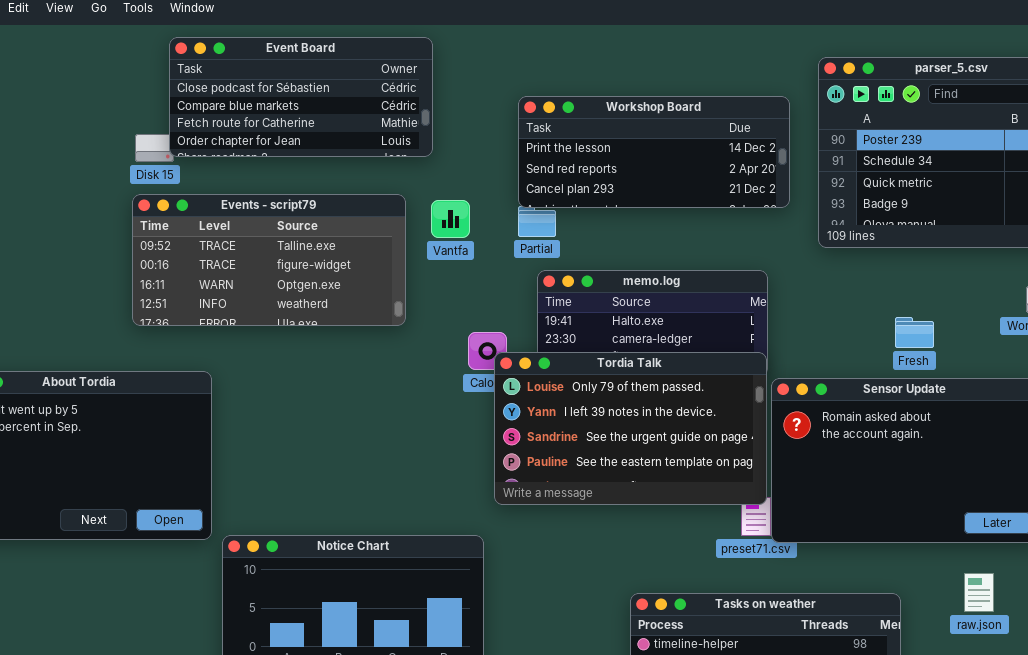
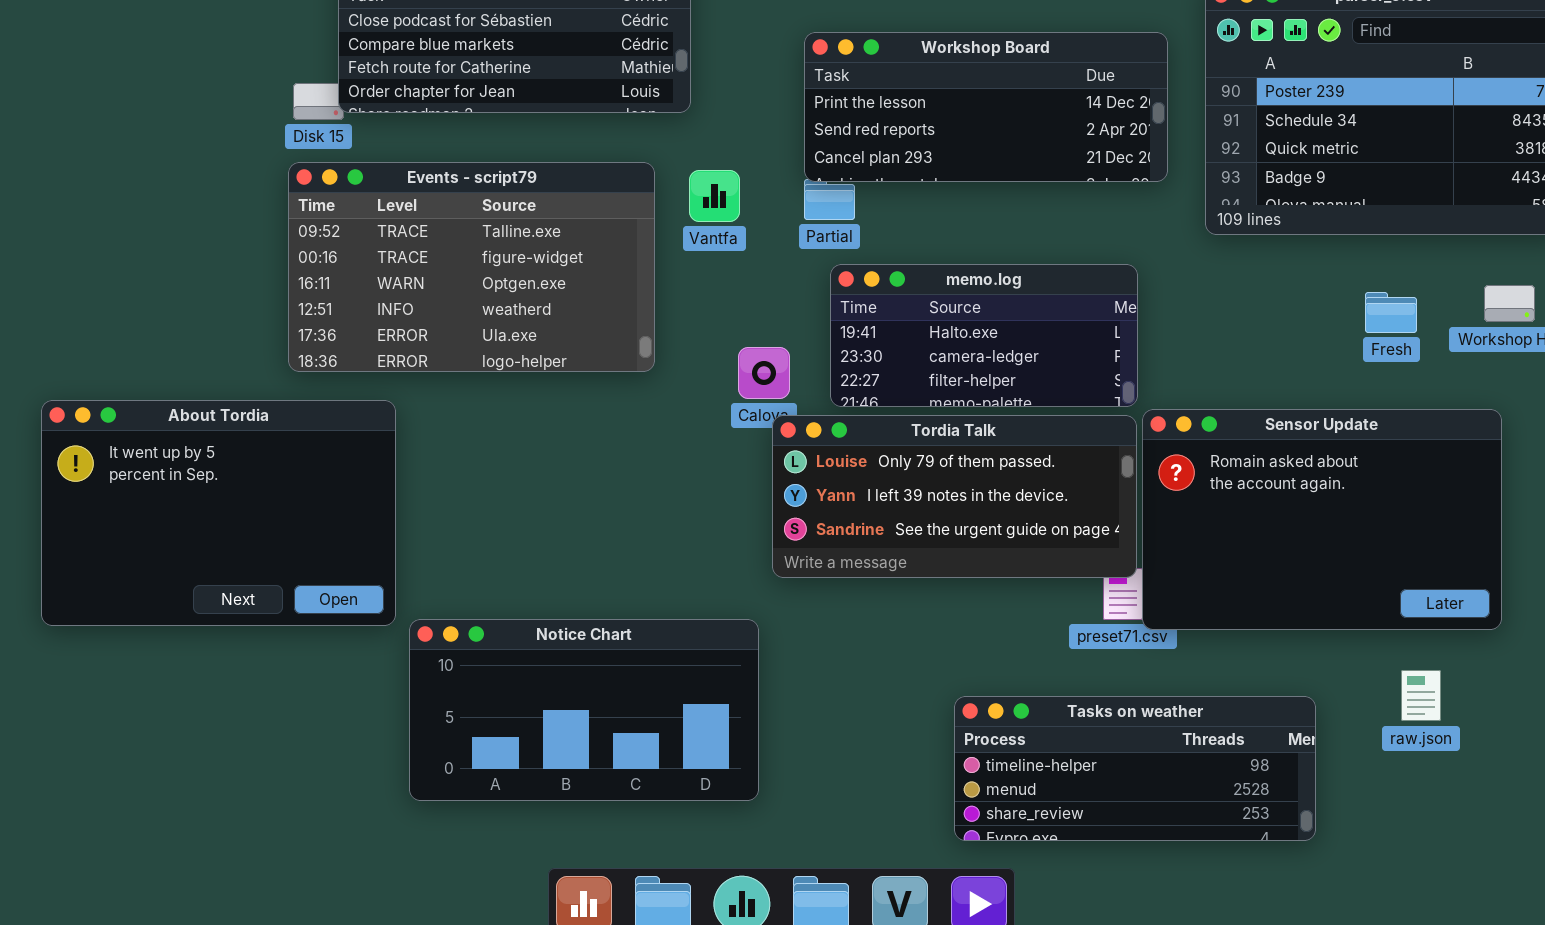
Events - script79: [132,194,406,326] -> [288,162,655,372], resized
Fresh: [895,317,934,348] -> [1365,292,1417,333], moved
Tordia Talk: [494,352,767,505] -> [772,415,1137,578], resized

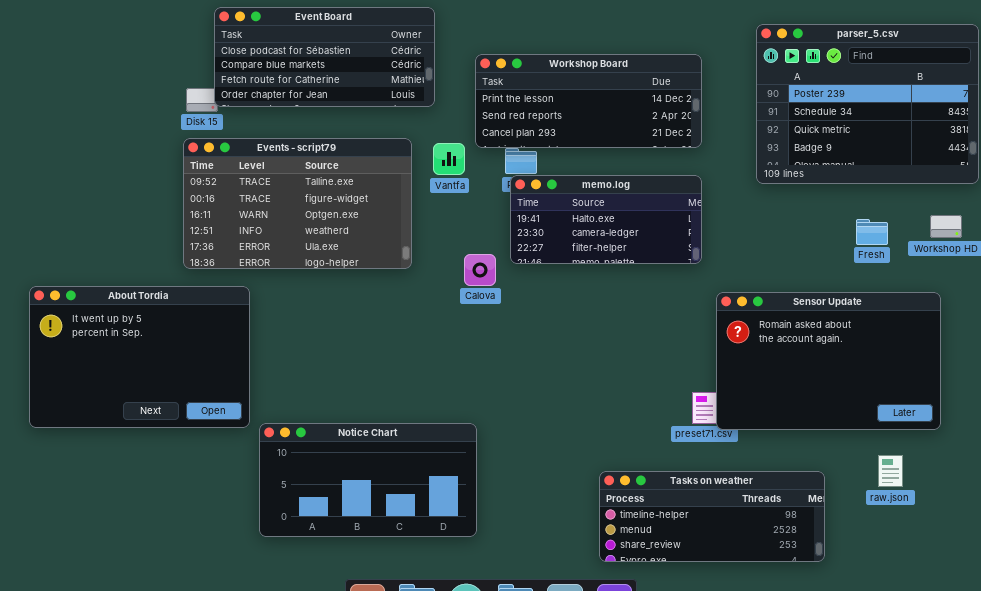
Workshop Board: [804,32,1168,182] -> [475,54,702,148], moved
memo.log: [830,264,1138,407] -> [510,175,702,264], moved
Tordia Talk: [772,415,1137,578] -> none, closed

